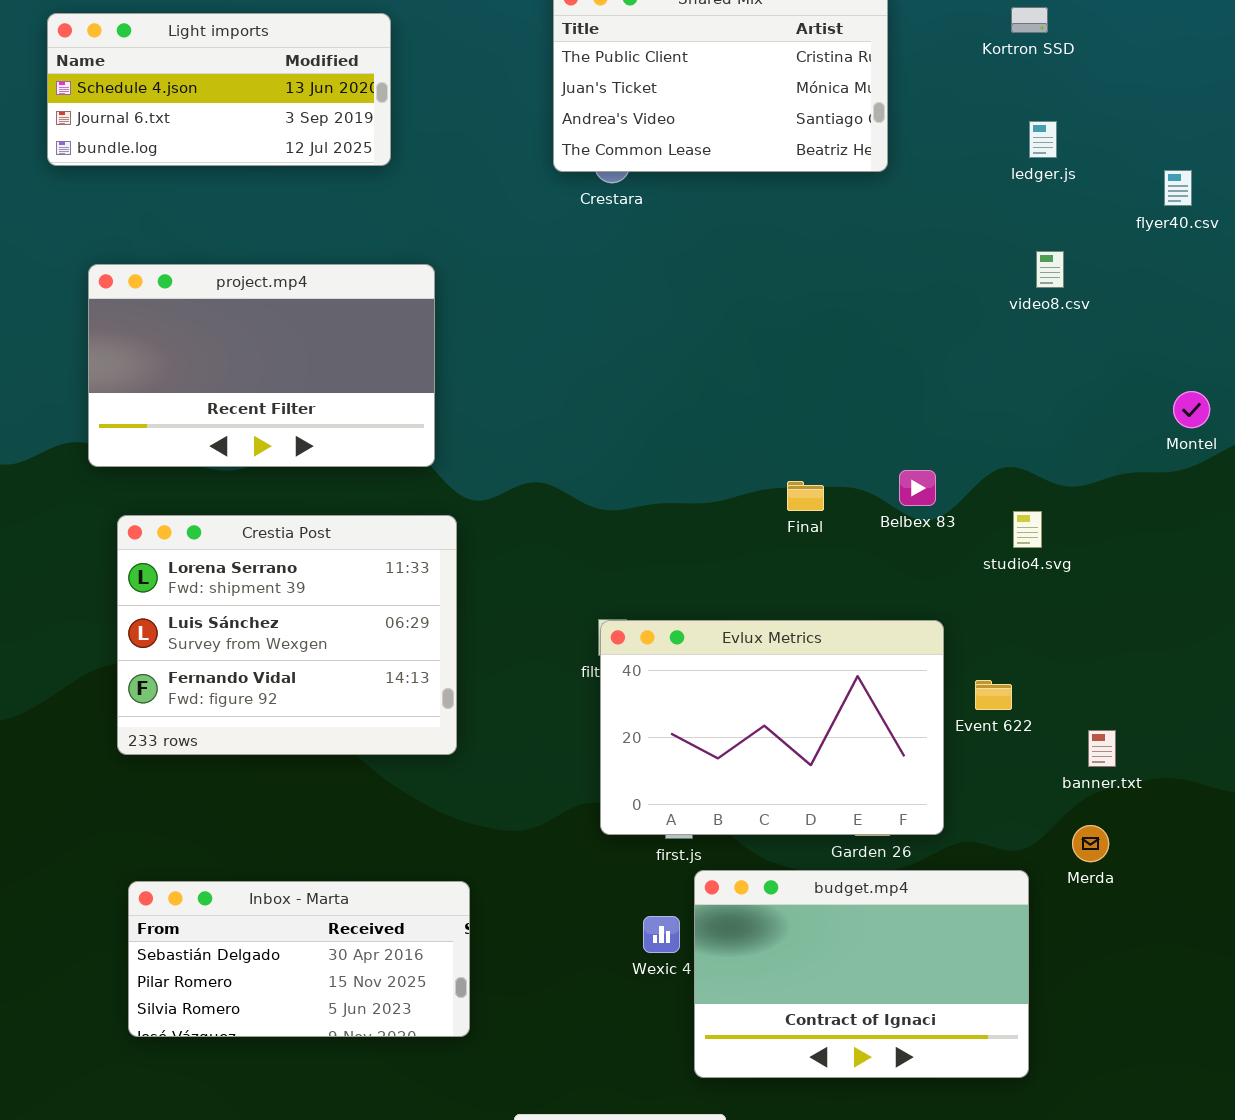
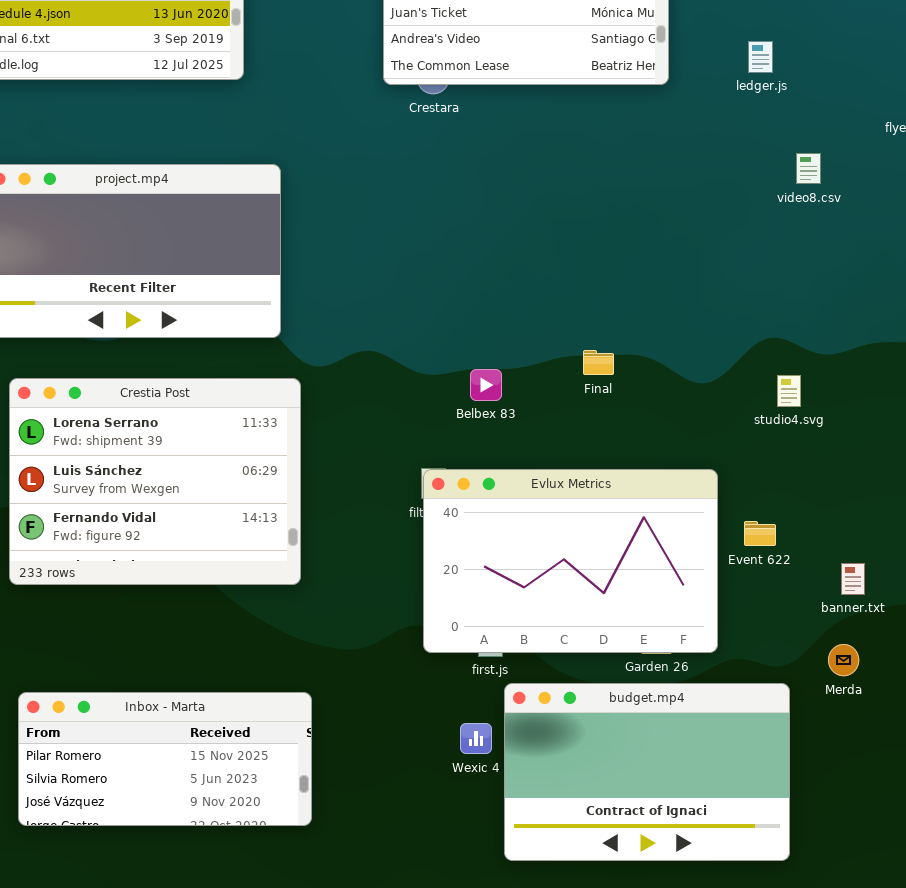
ledger.js: [1029,121,1057,158] -> [748,41,773,73], moved
Belbex 83: [899,470,936,506] -> [470,369,502,401], moved
Inbox - Marta: [128,881,470,1037] -> [18,692,312,826], scrolled down 1 row

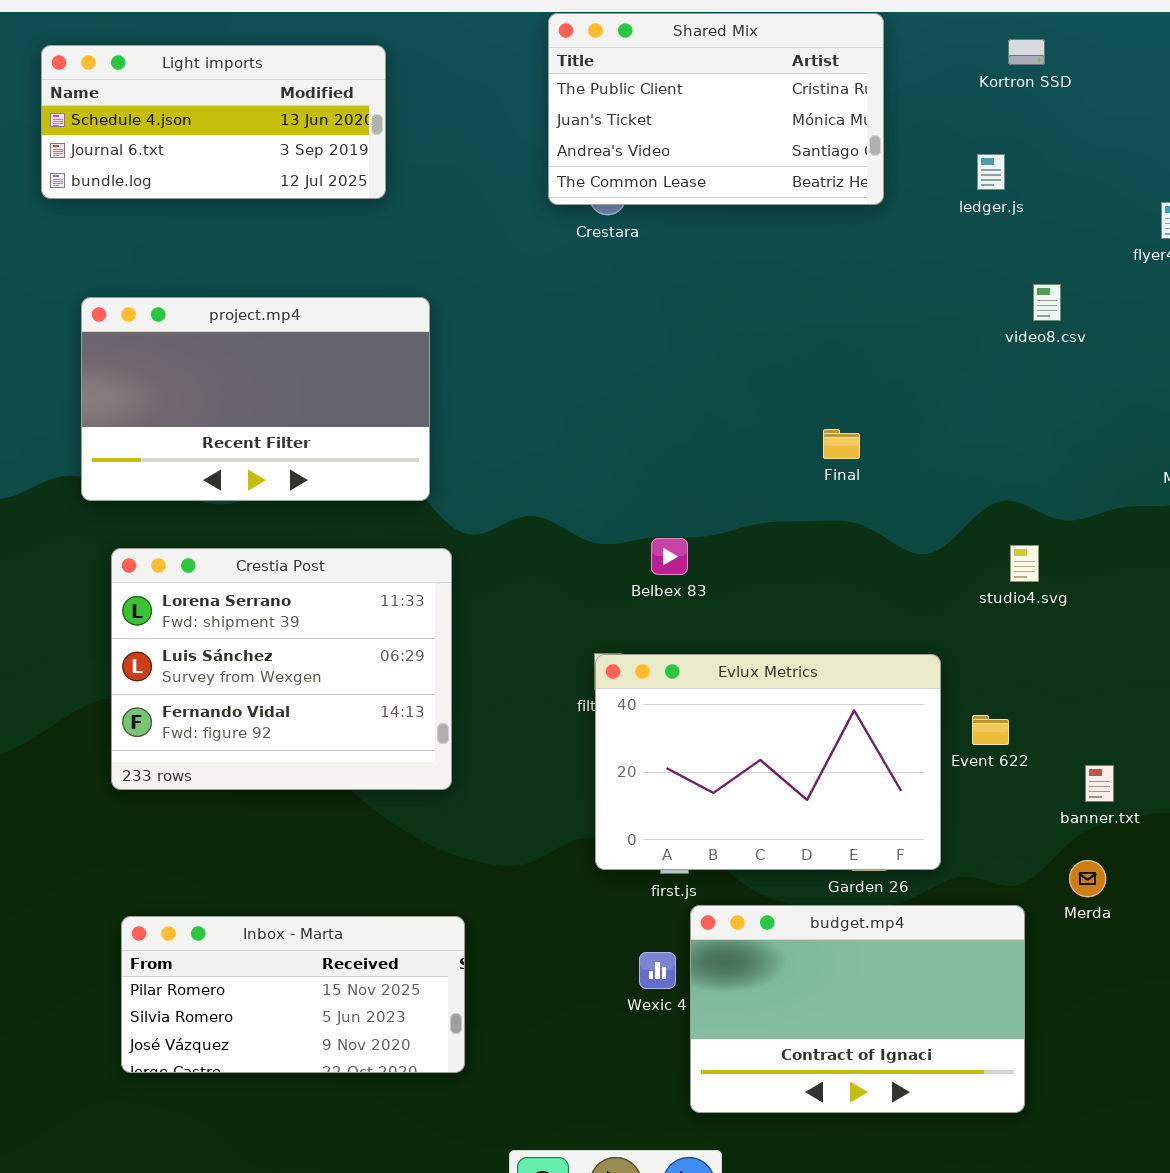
Final: [583,350,614,375] -> [823,429,860,459], moved

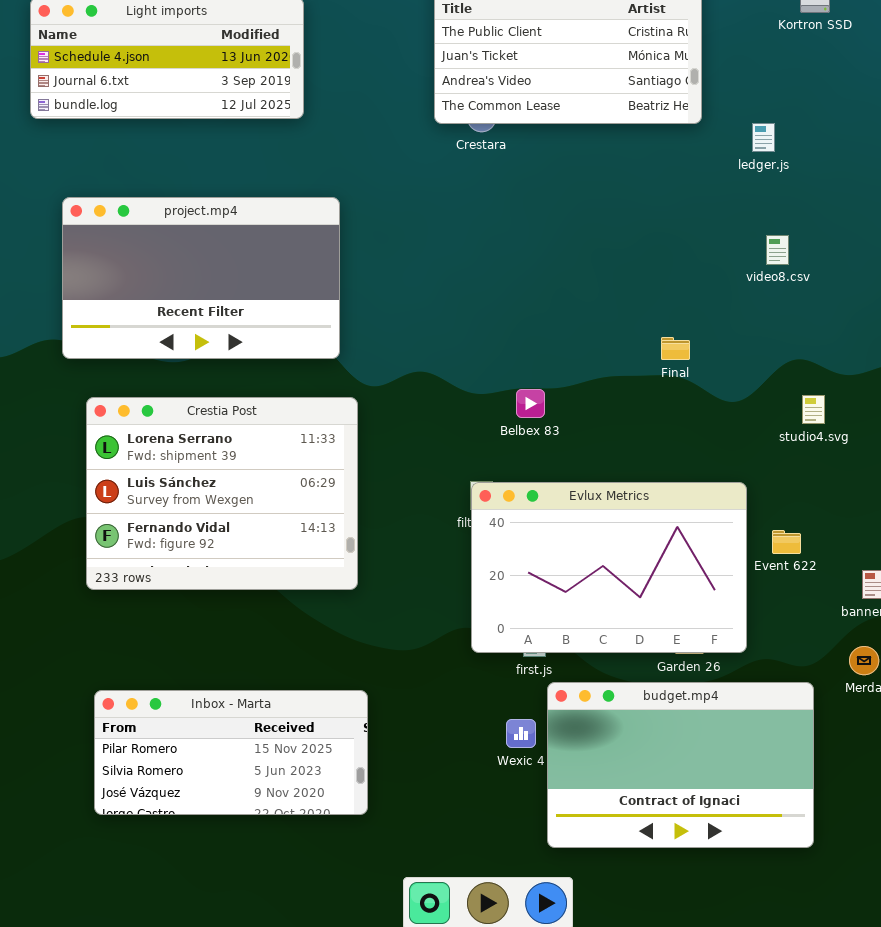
ledger.js: [977,154,1005,190] -> [752,123,775,152], moved
video8.csv: [1033,284,1061,321] -> [766,235,789,265], moved
Final: [823,429,860,459] -> [661,337,690,360], moved

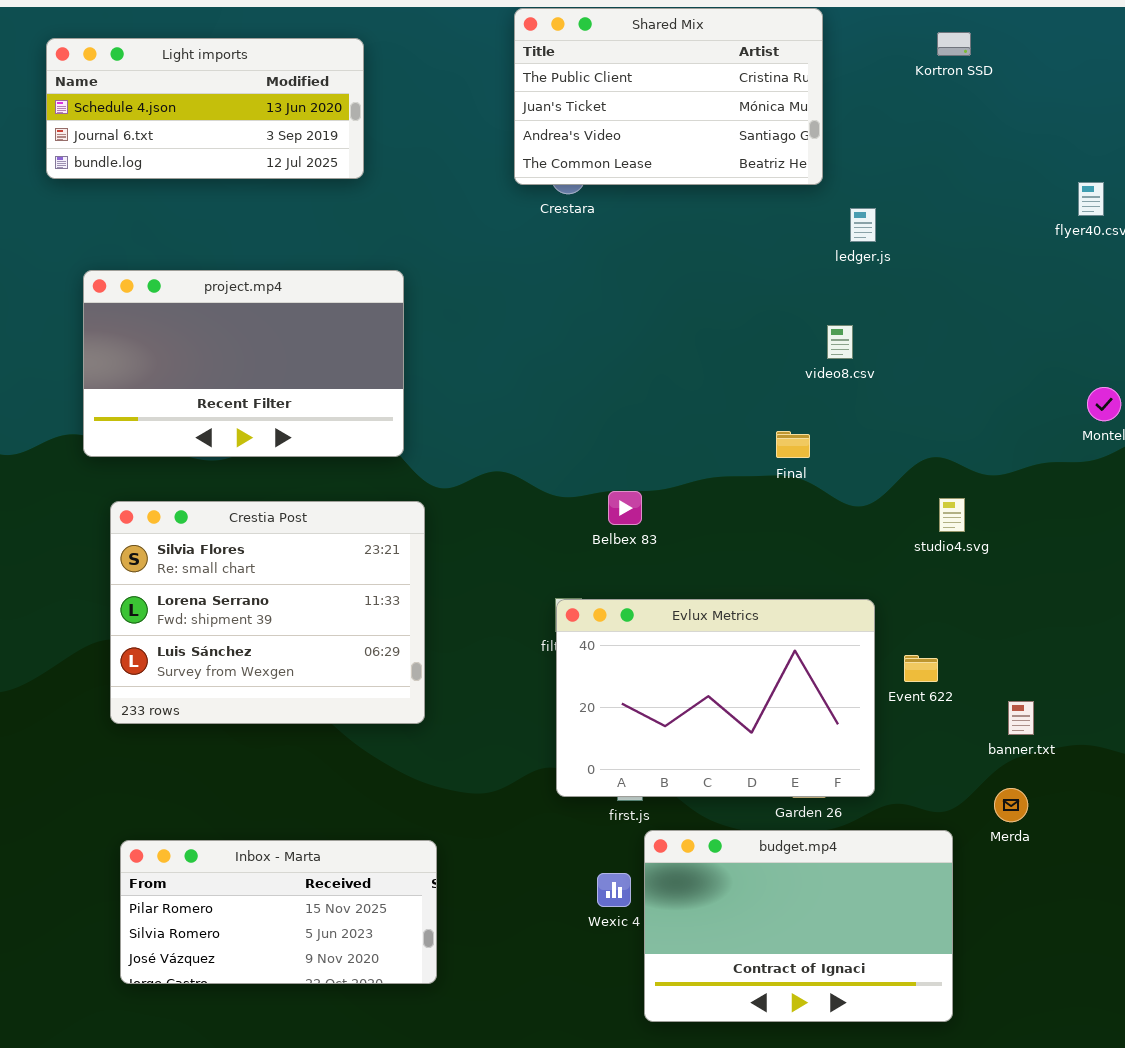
ledger.js: [752,123,775,152] -> [850,208,876,242], moved
video8.csv: [766,235,789,265] -> [827,325,853,359], moved
Crestia Post: [86,397,358,590] -> [110,501,425,724], scrolled up 1 row

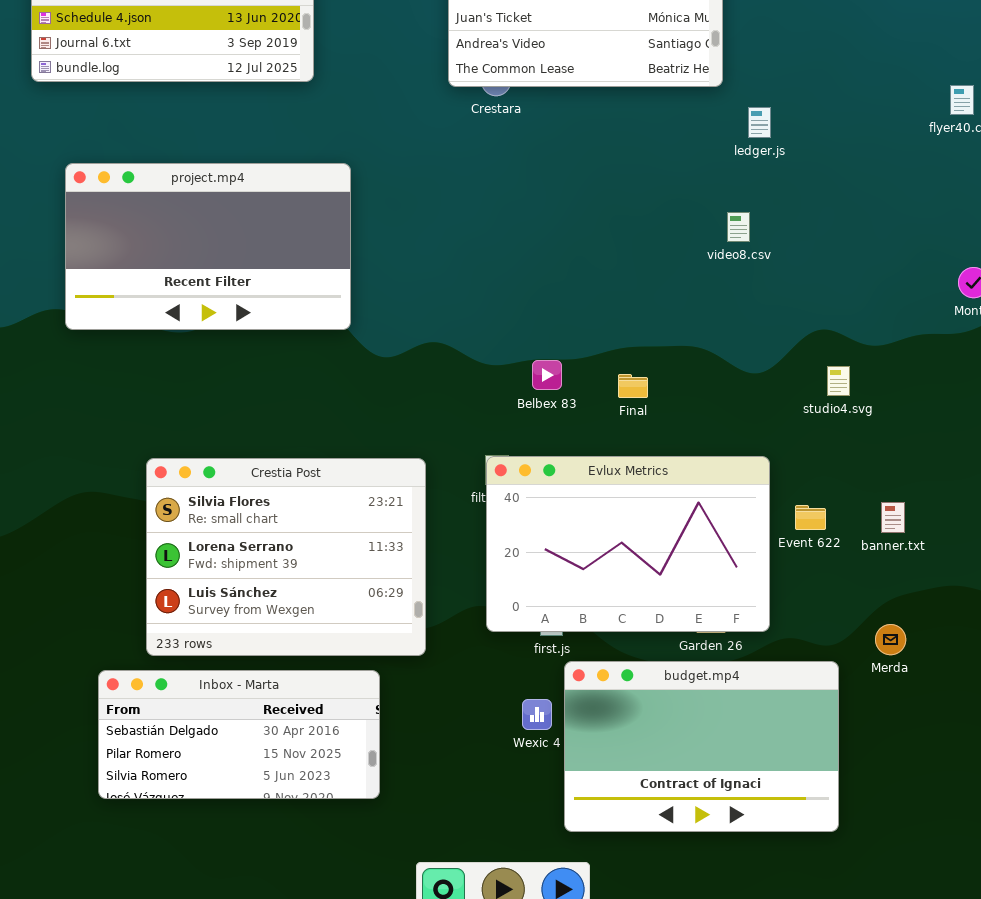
Final: [776,431,810,458] -> [618,374,648,398], moved
Crestia Post: [110,501,425,724] -> [146,458,426,656], moved
banner.txt: [1008,701,1034,735] -> [881,502,905,533], moved
Inbox - Marta: [120,840,437,984] -> [98,670,380,799], scrolled up 1 row

